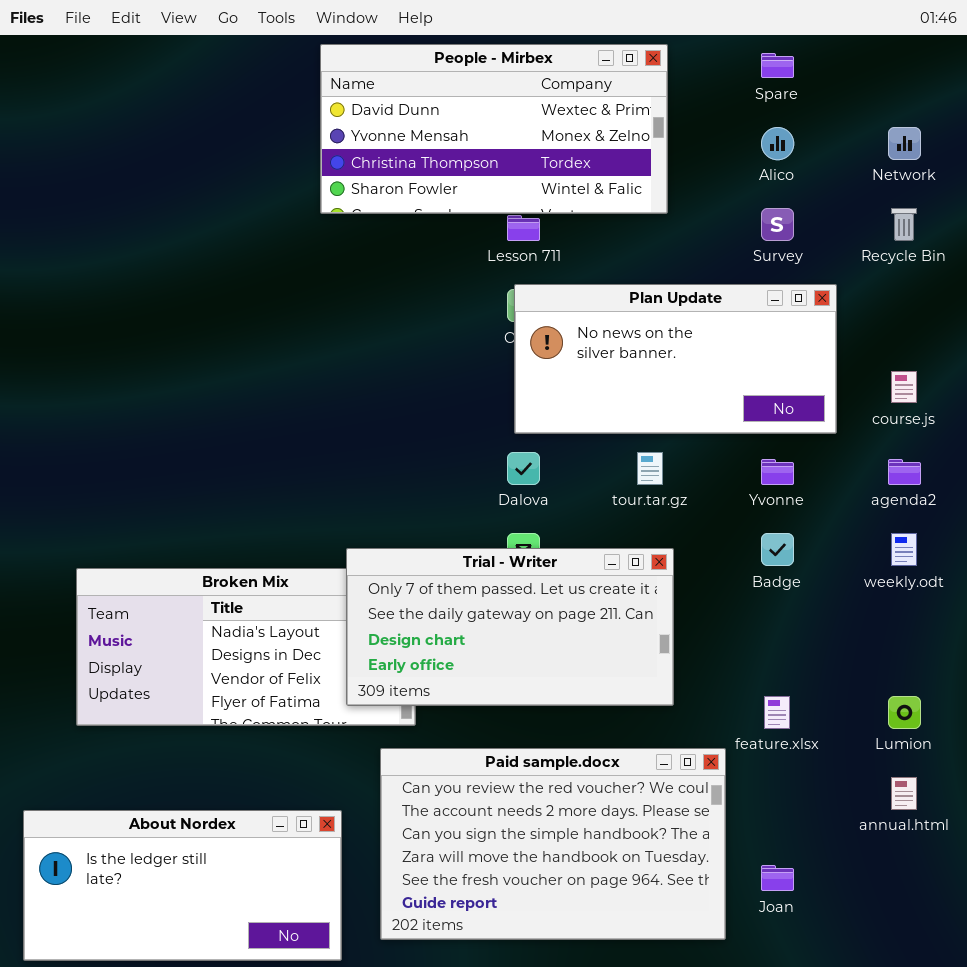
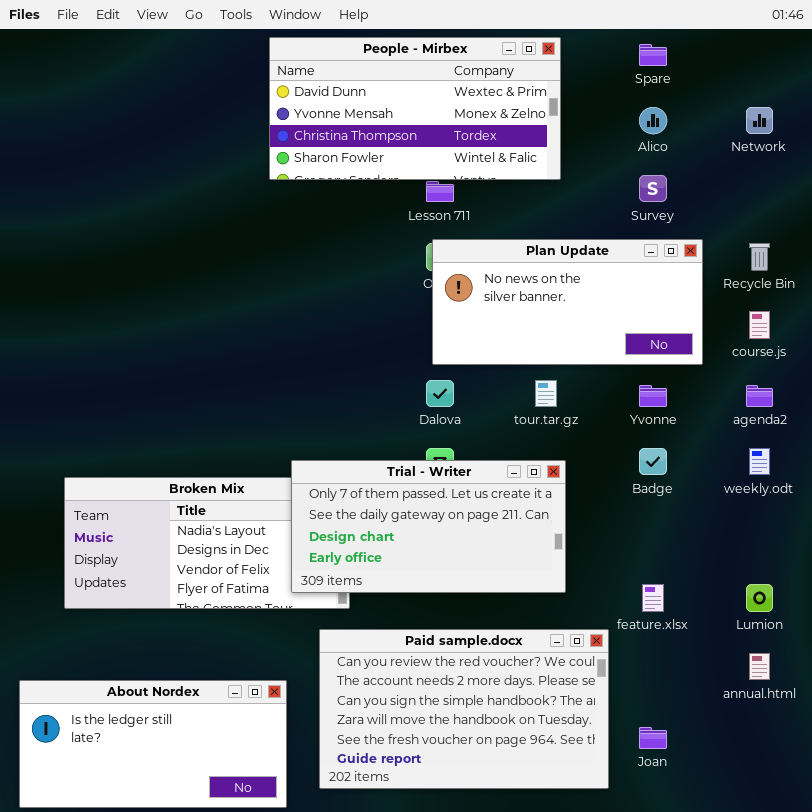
Recycle Bin: [891,208,917,241] -> [749,243,770,271], moved

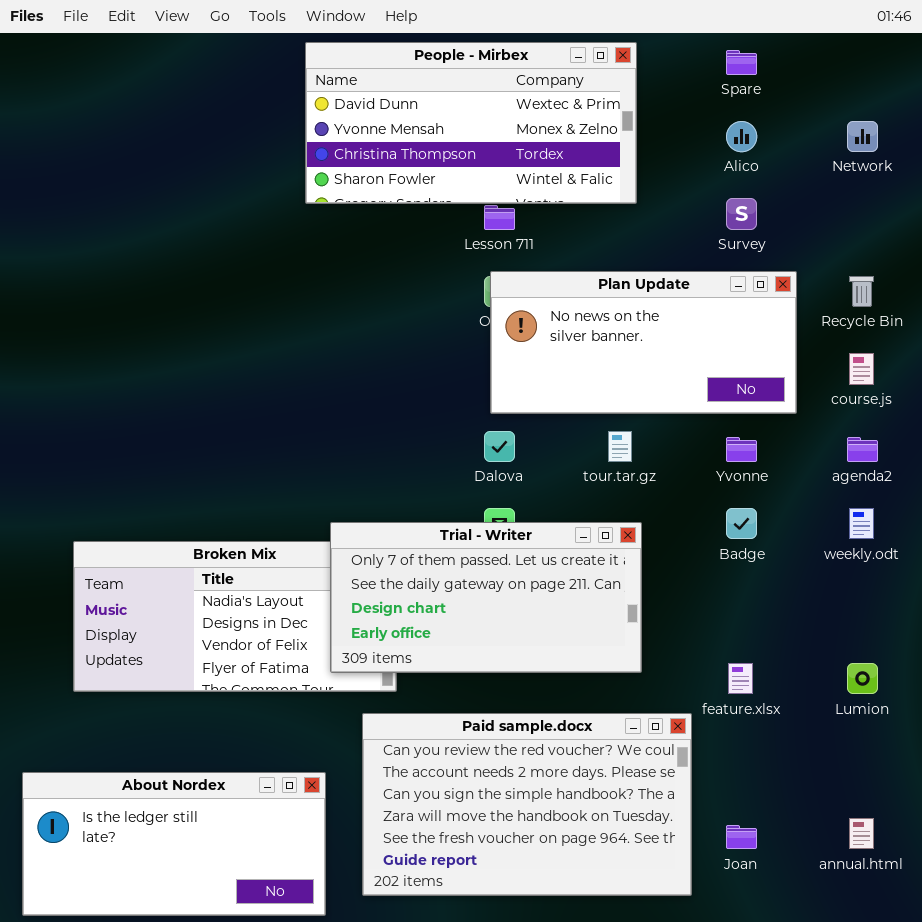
annual.html: [749,653,770,680] -> [849,818,874,849], moved

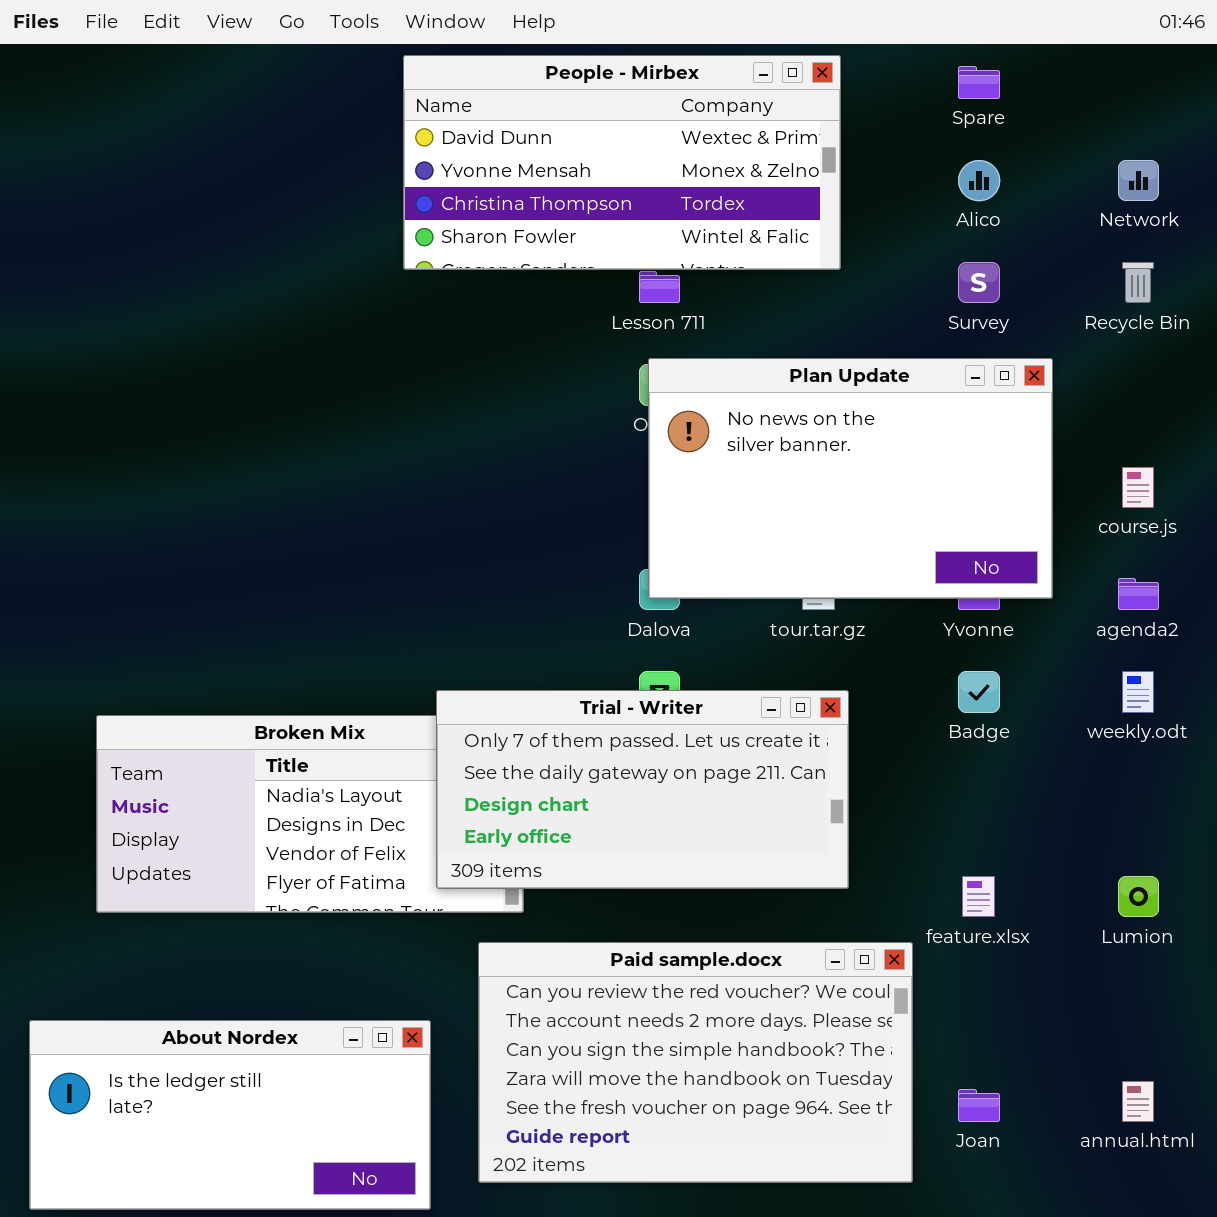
Plan Update: [490,271,797,414] -> [648,358,1053,599], resized
Recycle Bin: [849,276,874,307] -> [1122,262,1154,303], moved

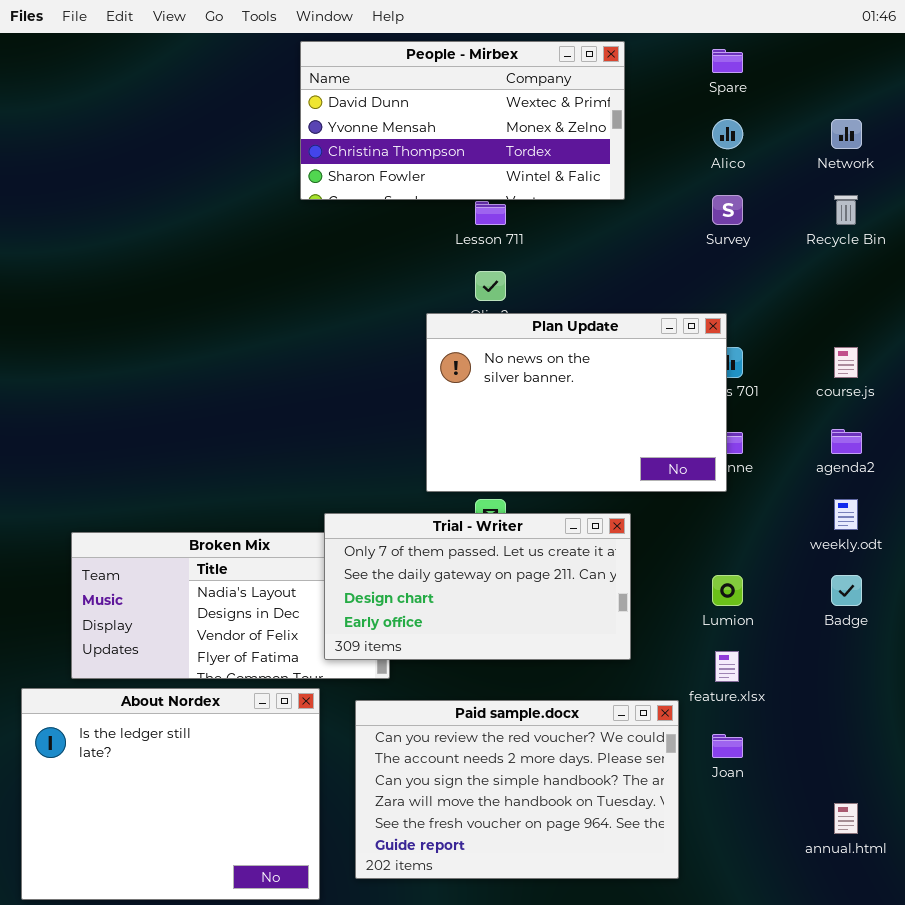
Plan Update: [648,358,1053,599] -> [426,313,727,492], moved
Badge: [958,671,1000,713] -> [831,575,862,606], moved
Lumion: [1118,876,1159,917] -> [712,575,743,606], moved
About Nordex: [29,1020,431,1210] -> [21,688,320,900], resized
Joan: [958,1089,1000,1122] -> [712,734,743,758], moved

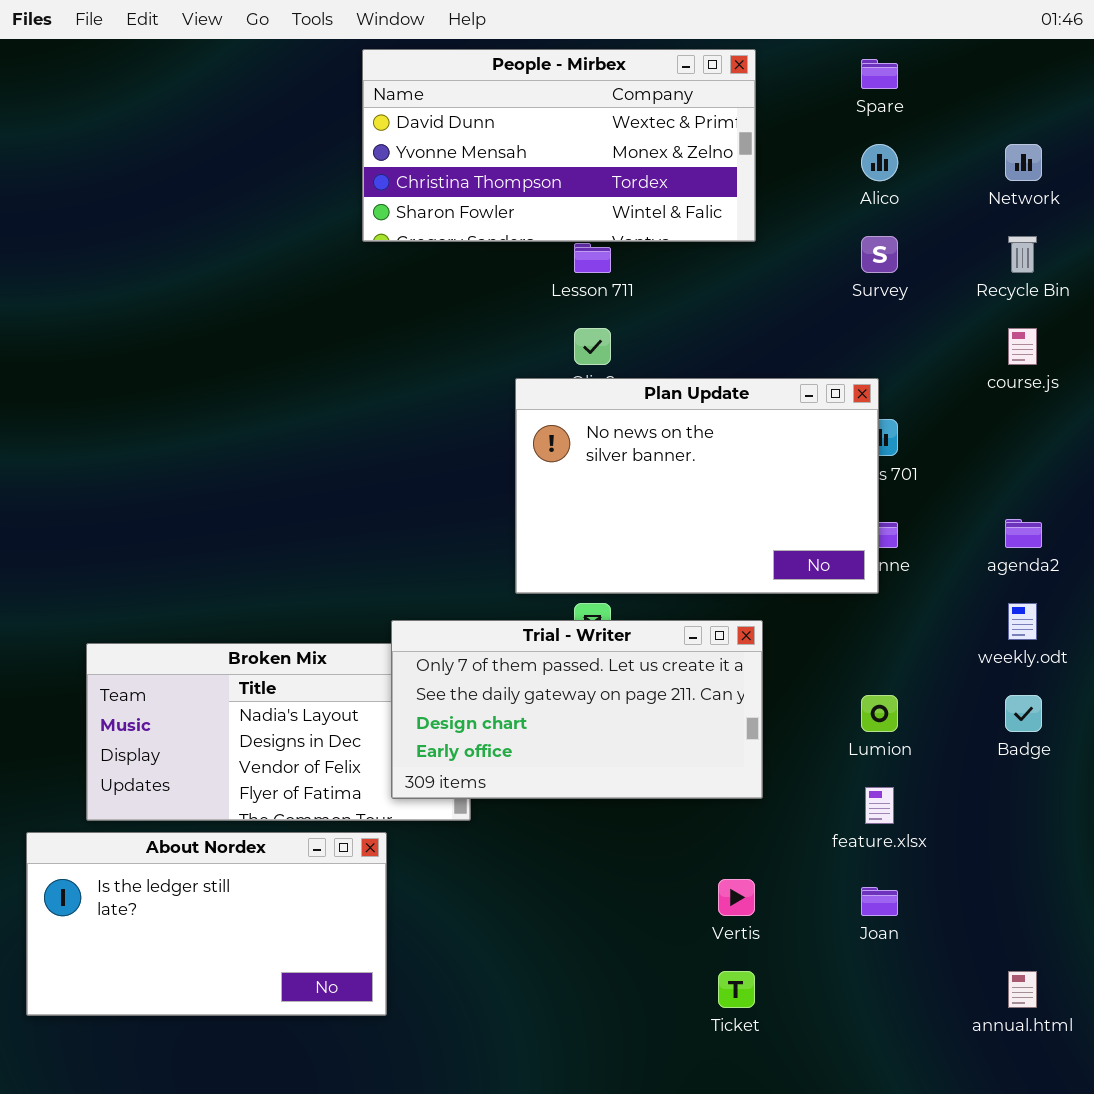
course.js: [834,347,858,378] -> [1008,328,1037,365], moved
About Nordex: [21,688,320,900] -> [26,832,387,1016], resized
Paid sample.docx: [355,700,679,879] -> none, closed

